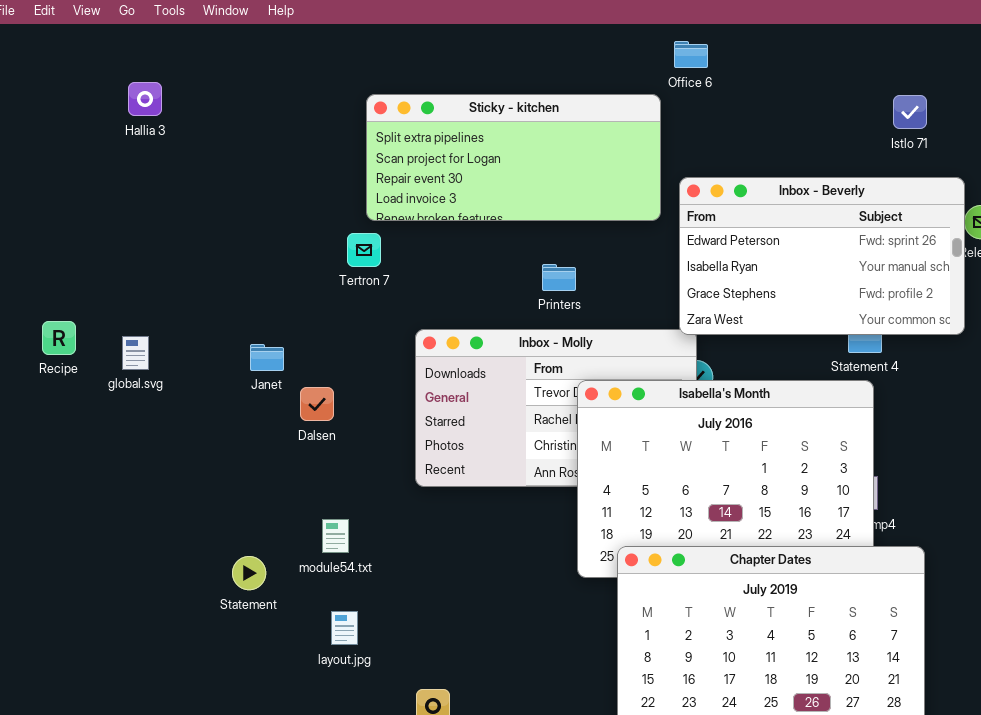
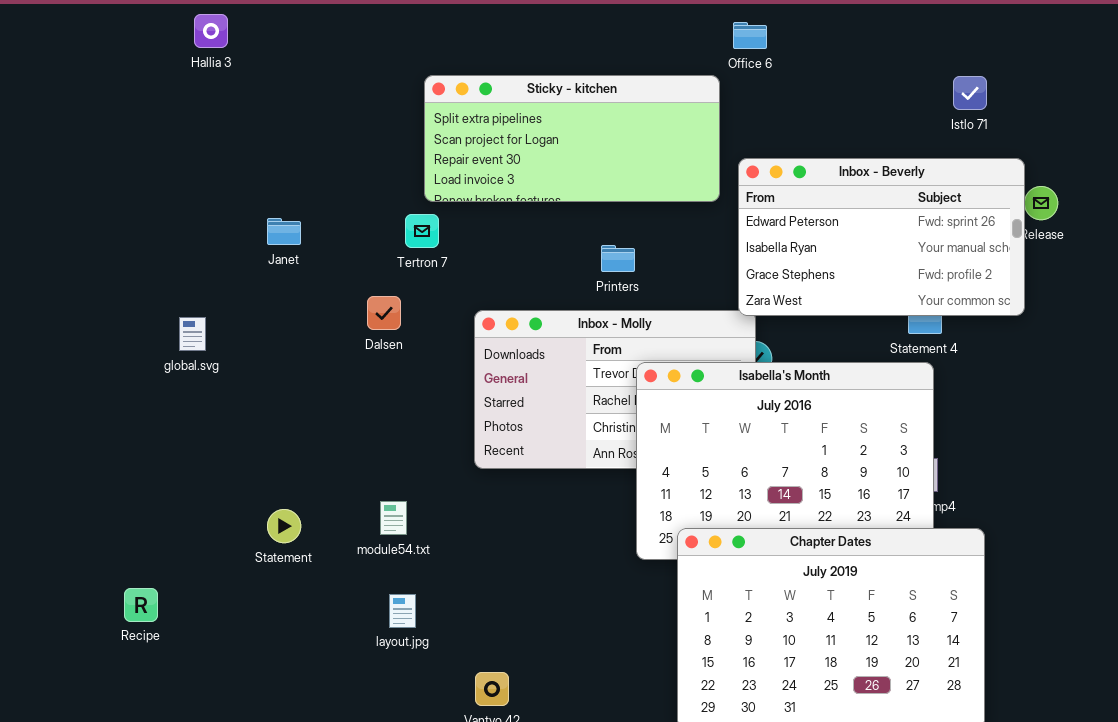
Hallia 3: [128,82,162,116] -> [194,14,228,48], moved
Recipe: [42,321,76,355] -> [124,588,158,622], moved
Janet: [250,344,284,371] -> [267,218,301,245], moved
Dalsen: [300,387,334,421] -> [367,296,401,330], moved
Statement: [232,556,266,590] -> [267,509,301,543], moved

